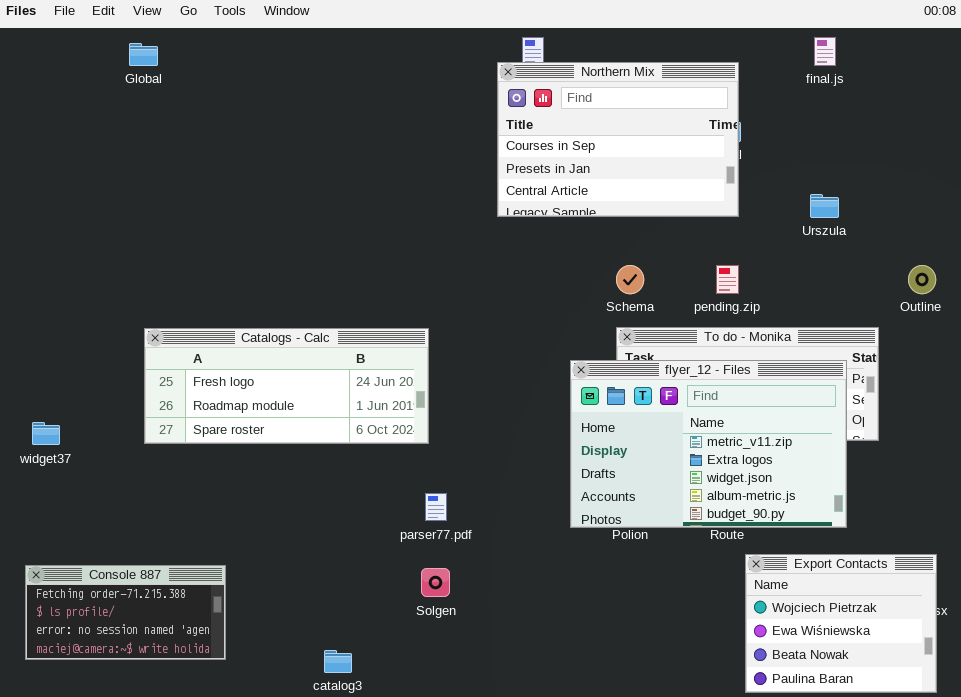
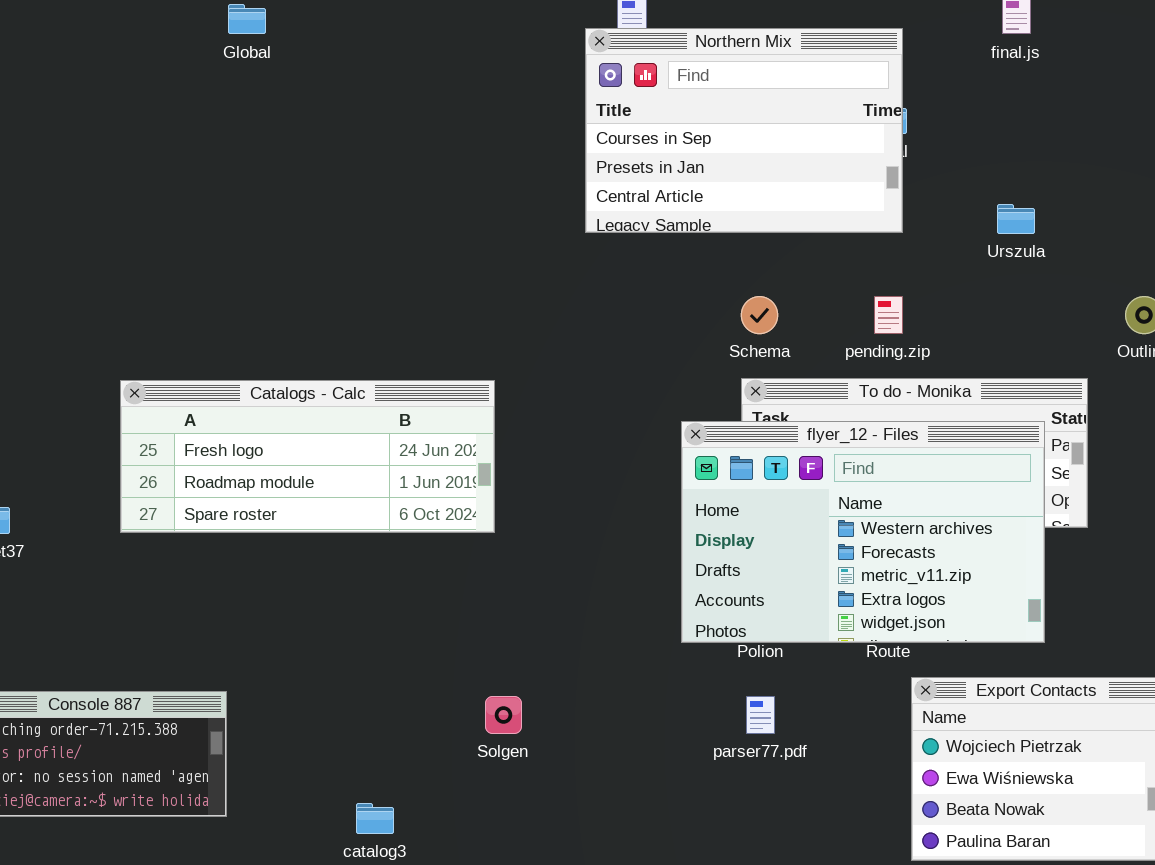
Global: [129,43,158,66] -> [228,4,266,34], moved
flyer_12 - Files: [570,360,847,528] -> [681,421,1045,643], scrolled up 2 rows
parser77.pdf: [425,493,447,521] -> [746,696,775,734], moved

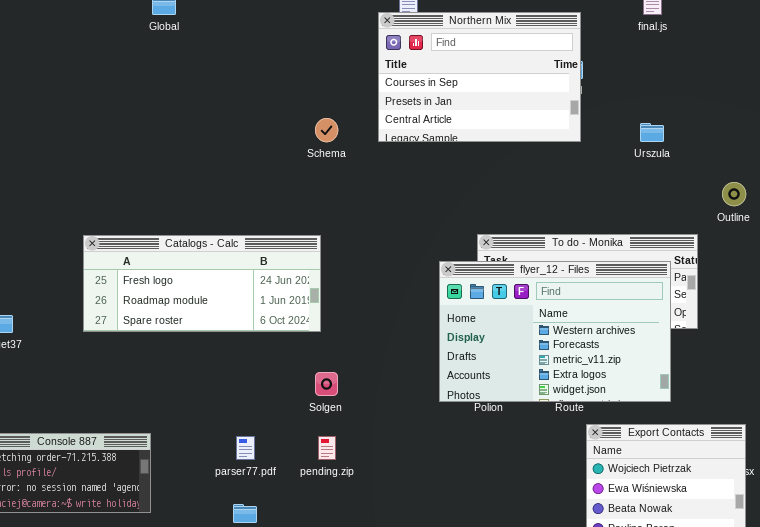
Schema: [741,296,778,334] -> [315,118,338,142], moved
pending.zip: [874,296,903,334] -> [318,436,336,460], moved
Solgen: [485,696,522,734] -> [315,372,338,396], moved
parser77.pdf: [746,696,775,734] -> [236,436,255,460], moved

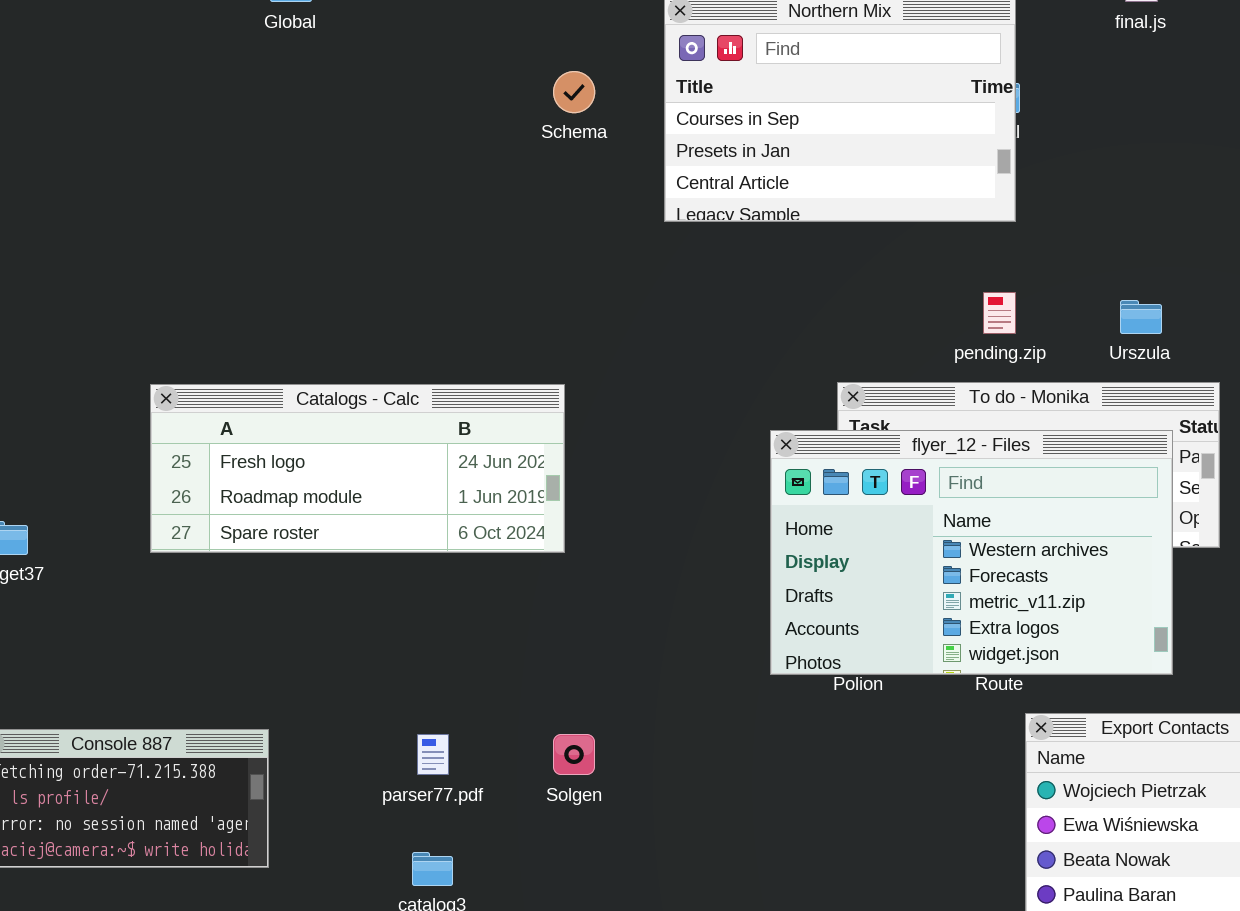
Schema: [315,118,338,142] -> [553,71,595,113], moved
Urszula: [640,123,664,142] -> [1120,300,1162,334], moved
Solgen: [315,372,338,396] -> [553,734,595,775], moved
pending.zip: [318,436,336,460] -> [983,292,1016,334], moved

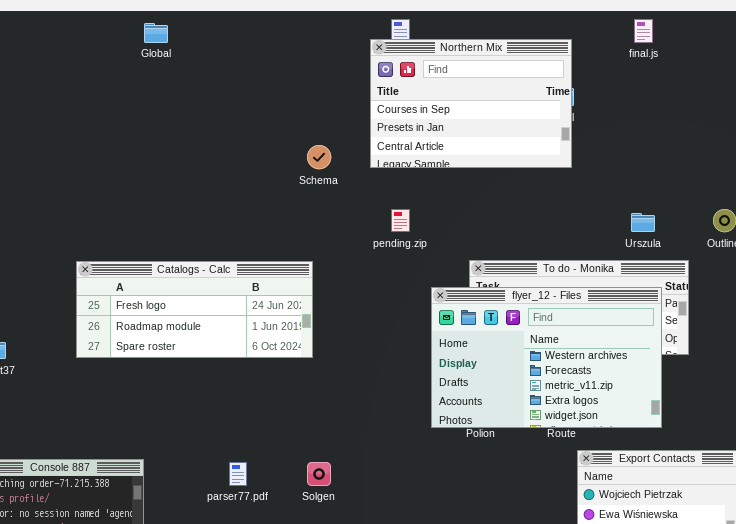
Schema: [553,71,595,113] -> [307,145,331,169], moved
pending.zip: [983,292,1016,334] -> [391,209,410,232], moved

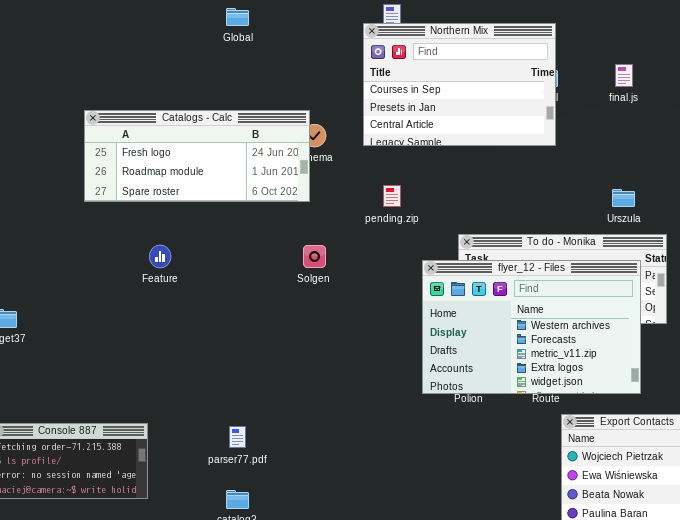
final.js: [634,19,653,43] -> [615,64,633,87], moved
Global: [144,23,168,43] -> [226,8,249,26], moved
Catalogs - Calc: [76,261,313,358] -> [84,110,310,202], moved
Solgen: [307,462,331,486] -> [303,245,326,268], moved

